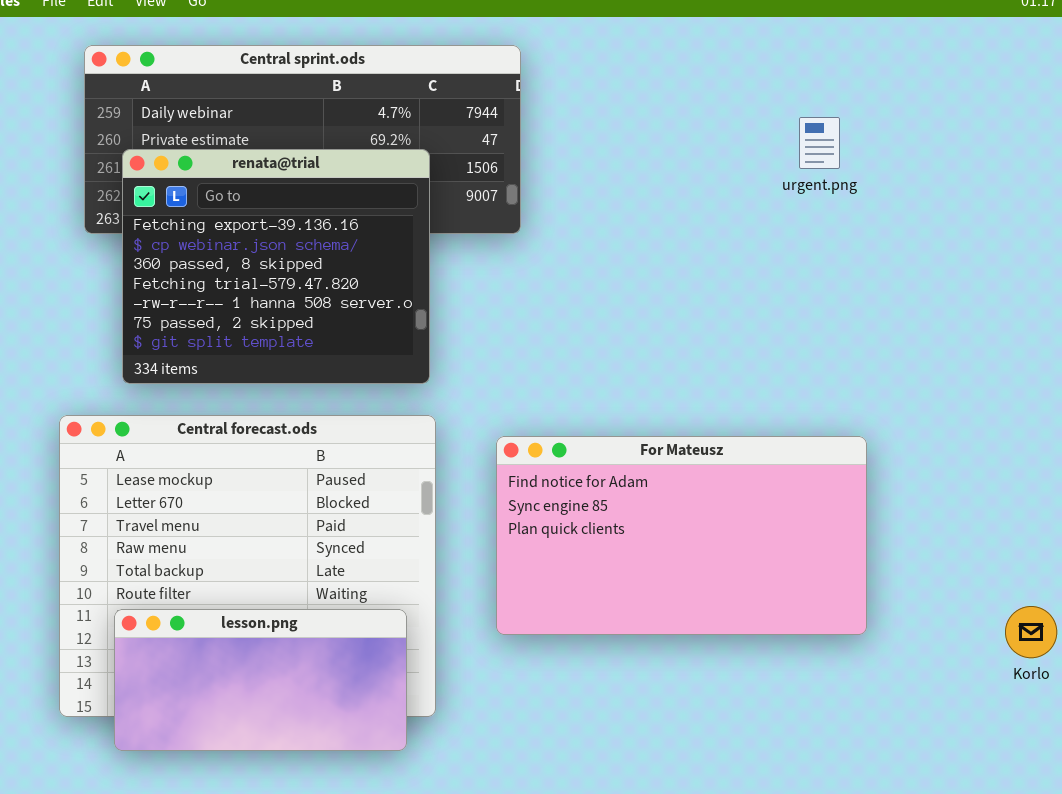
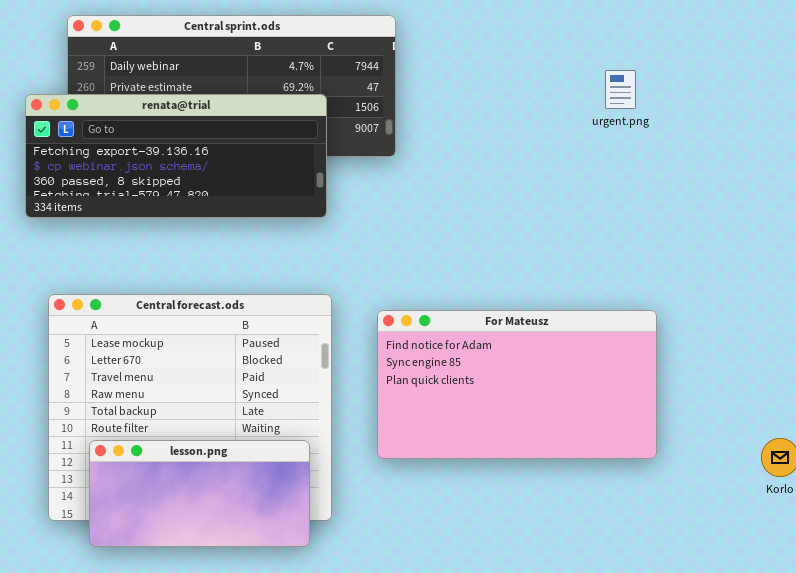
renata@trial: [122,149,430,384] -> [25,94,327,218], resized

